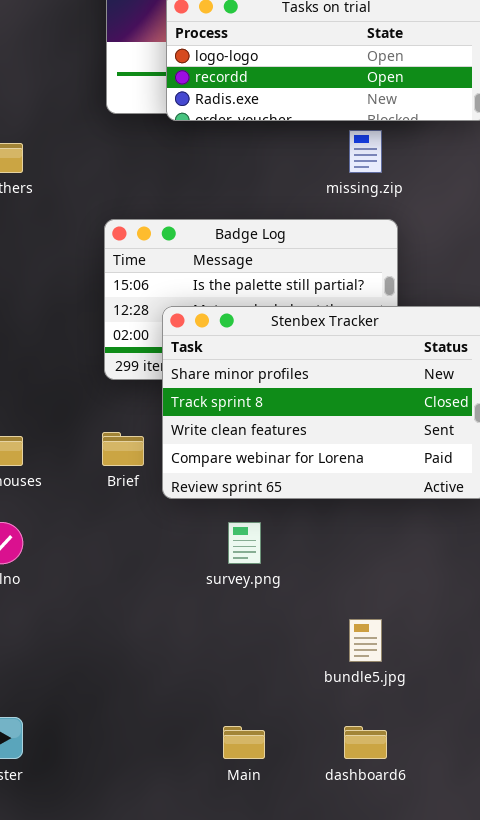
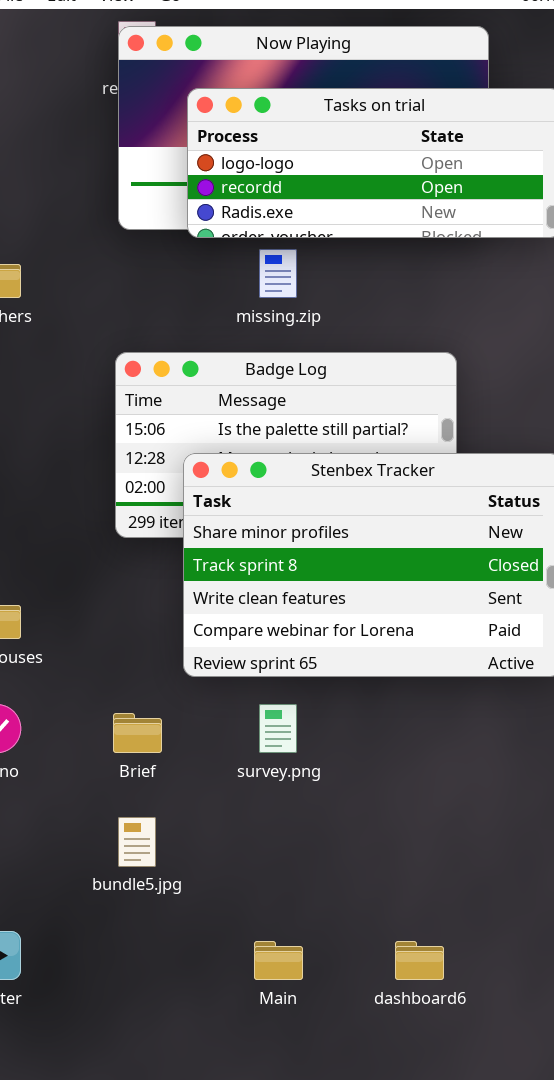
missing.zip: [349,130,382,173] -> [259,249,297,298], moved
Brief: [102,432,144,466] -> [113,713,162,753], moved
bundle5.jpg: [349,619,382,662] -> [118,817,156,867], moved

